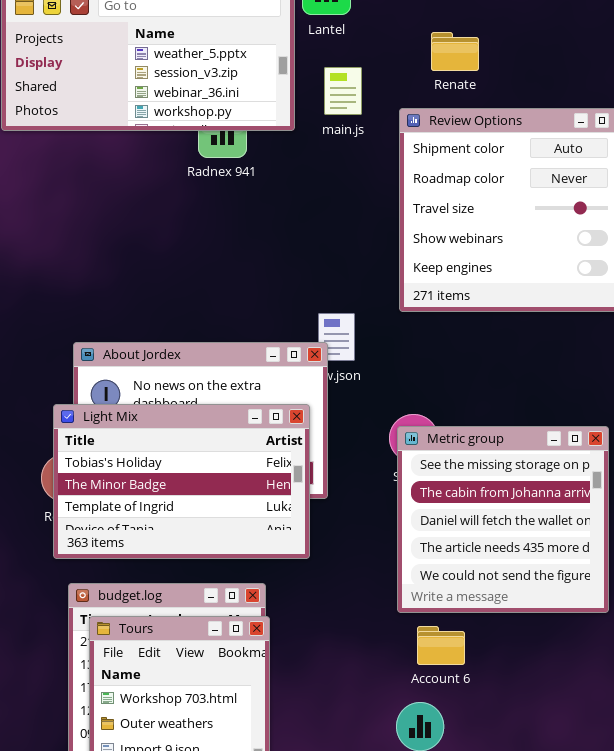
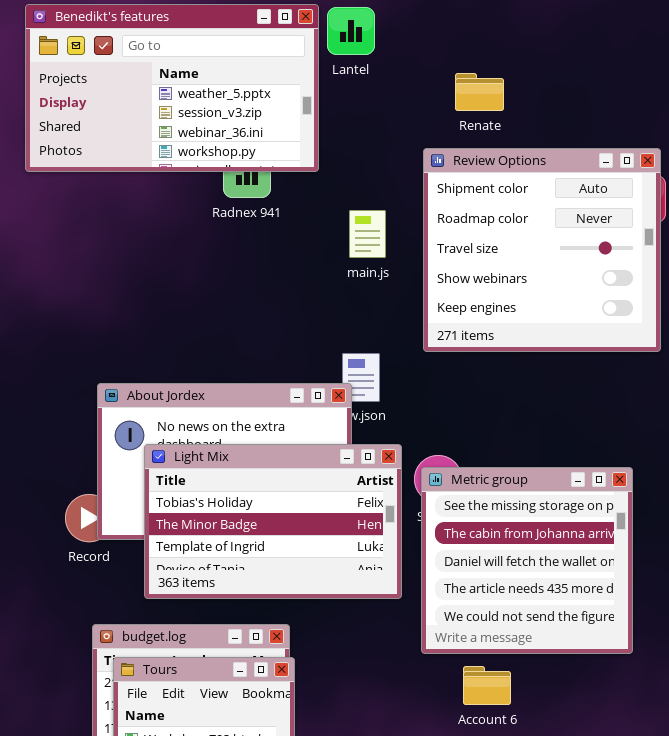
main.js: [324,67,362,115] -> [349,210,386,258], moved
Light Mix: [53,404,310,559] -> [144,444,402,599], moved
Account 6: [417,626,465,665] -> [463,666,511,705], moved

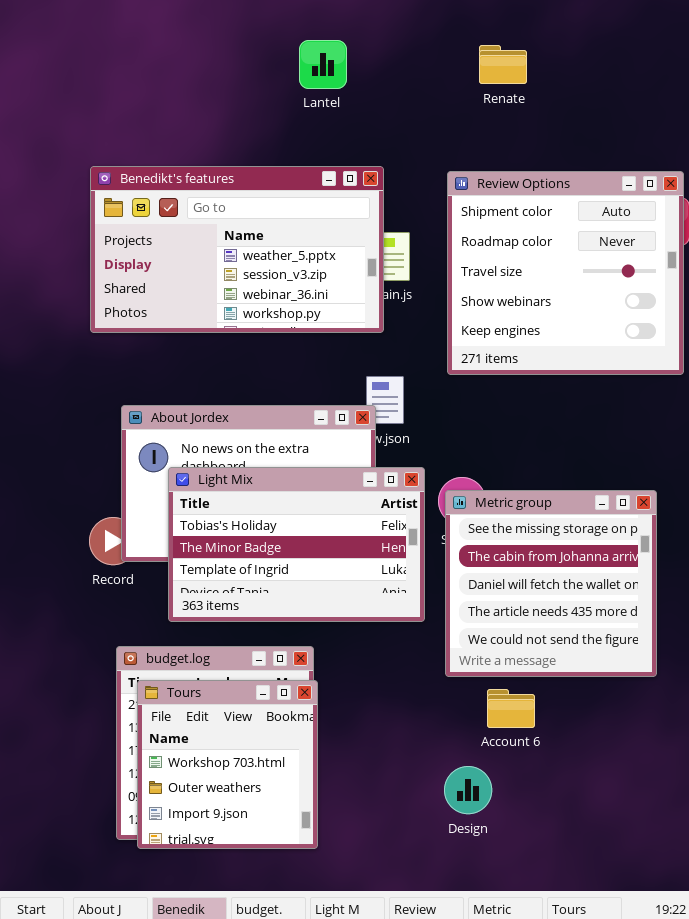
Benedikt's features: [25,4,319,172] -> [90,166,384,333], moved
Lantel: [327,7,375,55] -> [299,40,347,89], moved
Renate: [455,73,504,111] -> [479,45,527,84], moved

